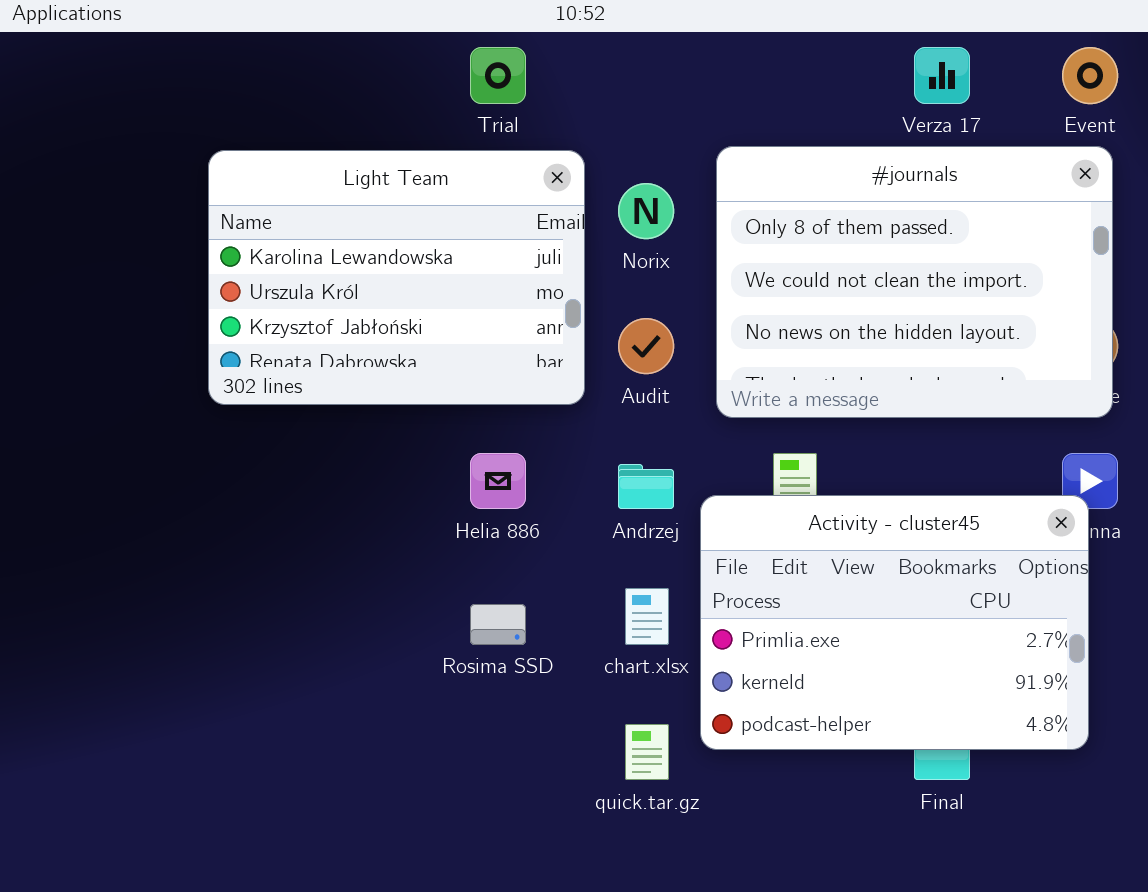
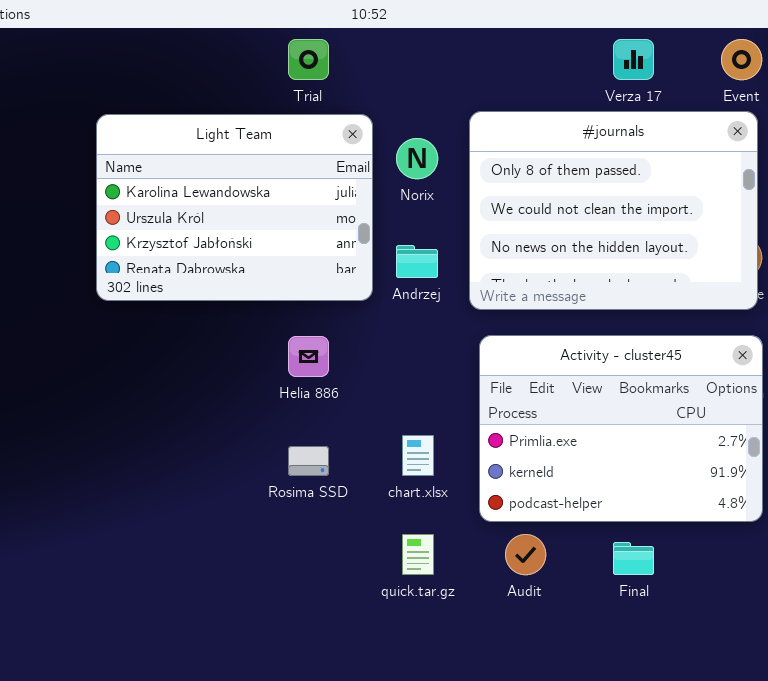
Audit: [618,318,674,374] -> [505,534,546,575], moved
Andrzej: [618,464,674,509] -> [396,245,438,278], moved
Activity - cluster45: [700,495,1089,750] -> [479,335,763,522], moved

